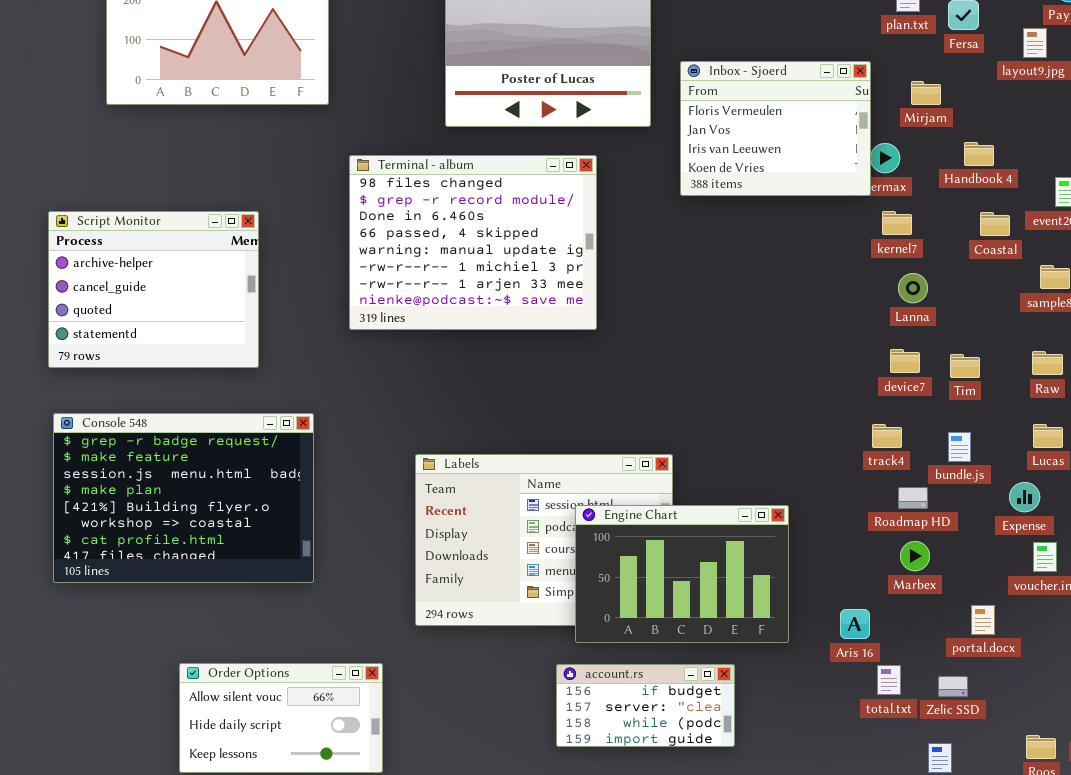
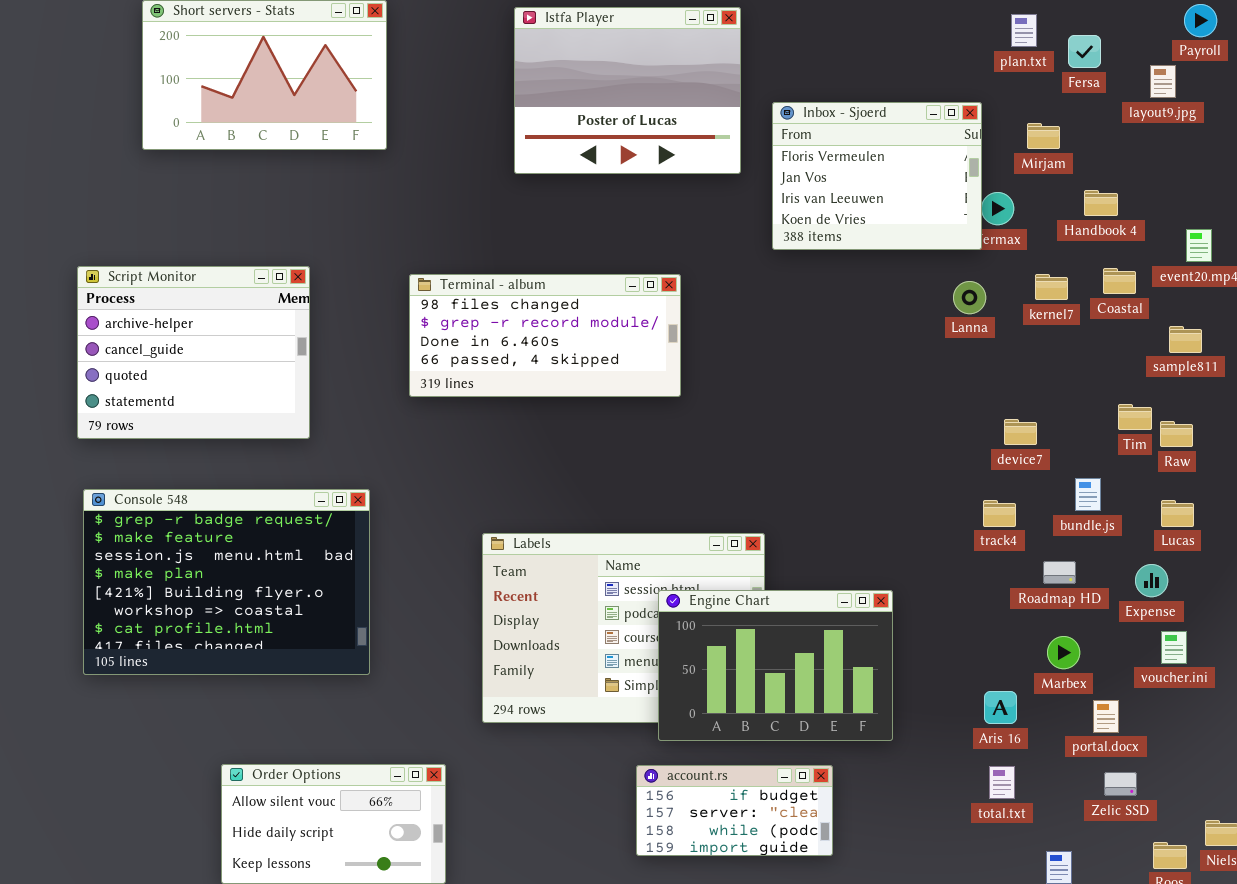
Terminal - album: [349,155,597,330] -> [409,274,681,397], resized
kernel7: [882,211,912,235] -> [1035,274,1068,300], moved
Lanna: [898,273,928,303] -> [953,281,986,314], moved
Tim: [950,354,980,378] -> [1118,404,1152,430], moved
bundle.js: [948,432,971,462] -> [1075,478,1101,511], moved
Roadmap HD: [898,487,928,509] -> [1043,561,1076,584], moved
Marbex: [900,541,930,571] -> [1047,636,1080,669], moved
Aris 16: [840,609,870,639] -> [984,691,1017,724], moved
Zelic SSD: [938,676,968,697] -> [1104,772,1137,796], moved

